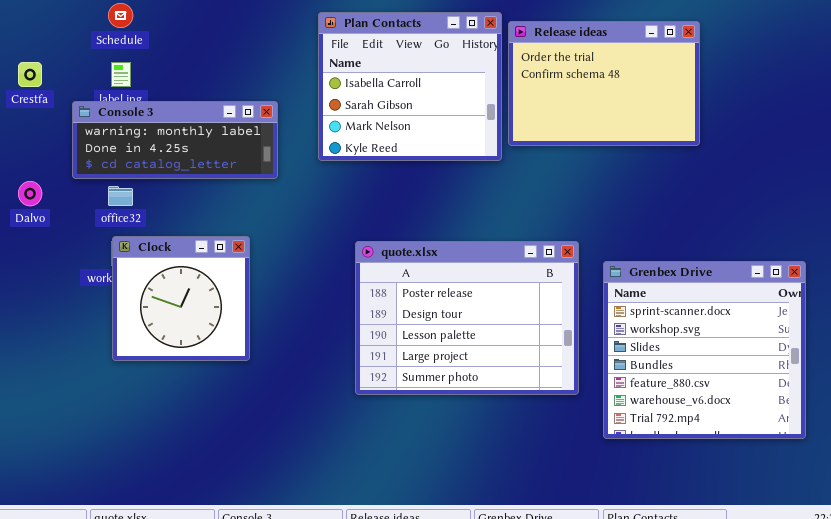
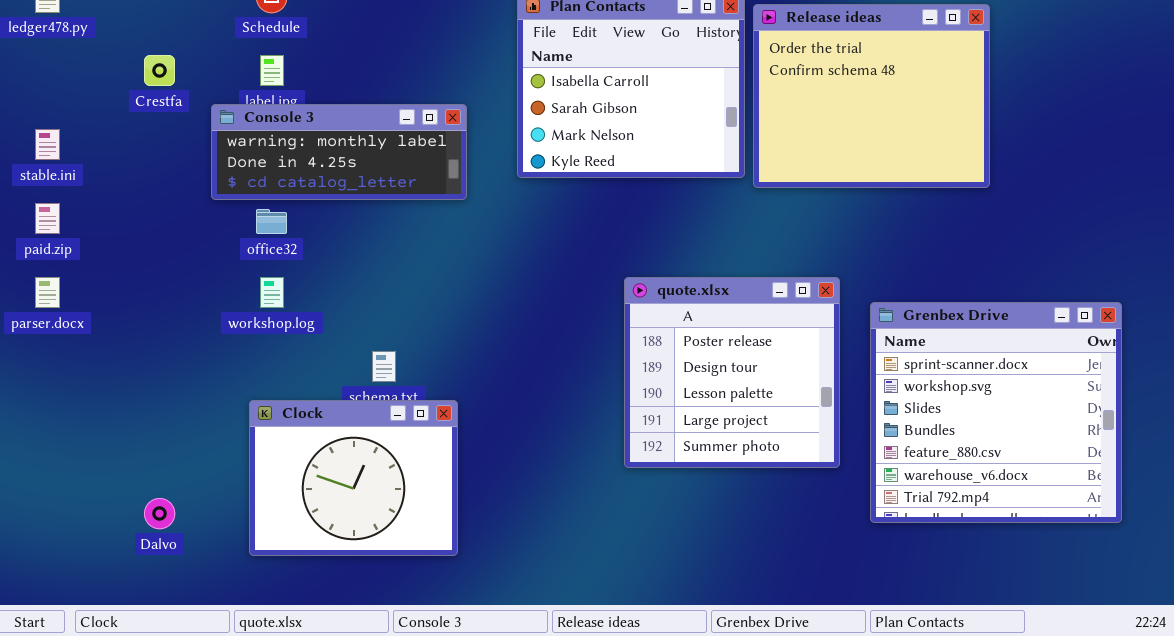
Release ideas: [508,21,700,146] -> [753,4,990,188], resized
Dalvo: [18,181,42,206] -> [144,498,175,529], moved
Clock: [112,236,250,361] -> [249,400,458,556], moved, resized
quote.xlsx: [355,241,579,395] -> [624,277,840,468], resized

